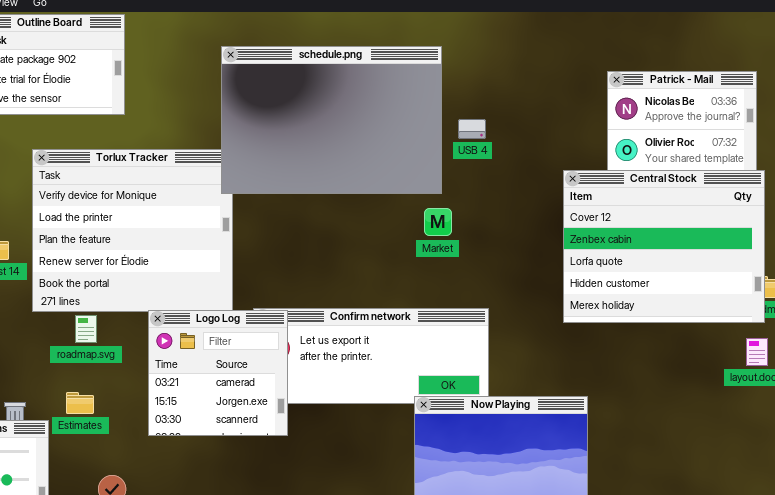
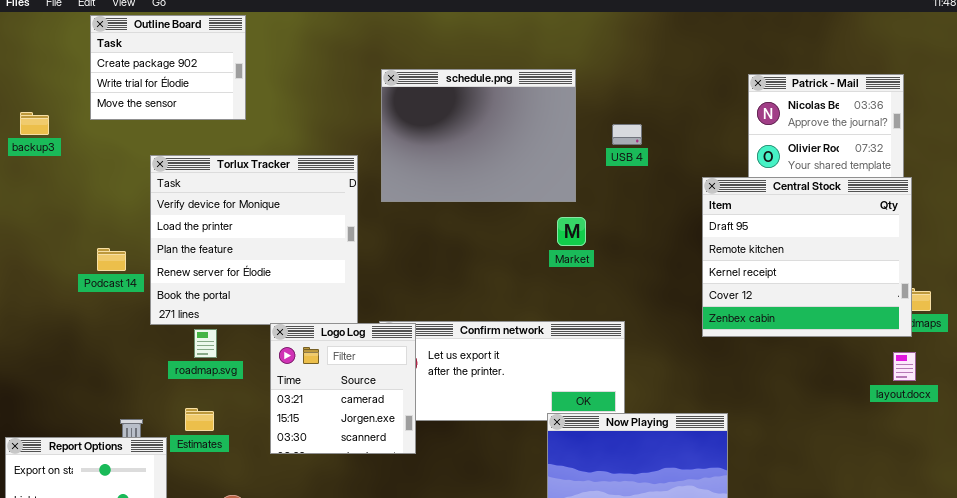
schedule.png: [221,46,442,194] -> [381,69,576,202], resized
USB 4: [458,119,486,139] -> [612,124,642,145], moved
Central Stock: [563,170,765,323] -> [702,177,912,337], scrolled up 3 rows

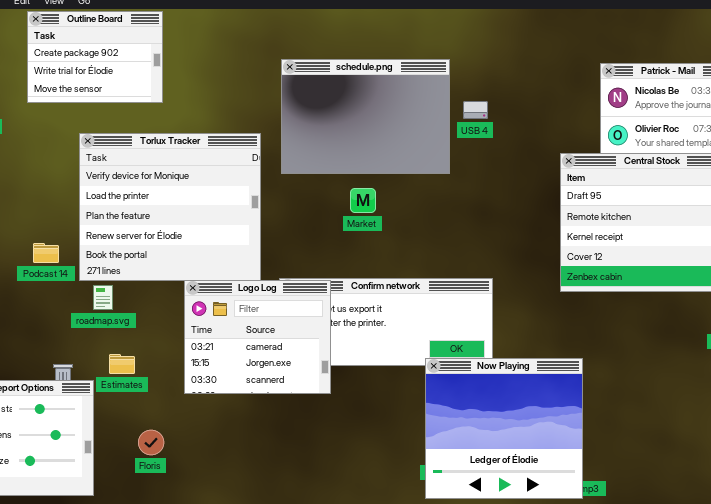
USB 4: [612,124,642,145] -> [463,101,488,119], moved
Market: [557,217,586,246] -> [350,188,376,213], moved
Podcast 14: [97,248,126,271] -> [33,243,59,263], moved
Logo Log: [270,323,416,454] -> [184,280,331,394], resized
roadmap.svg: [194,329,217,358] -> [93,285,113,310], moved

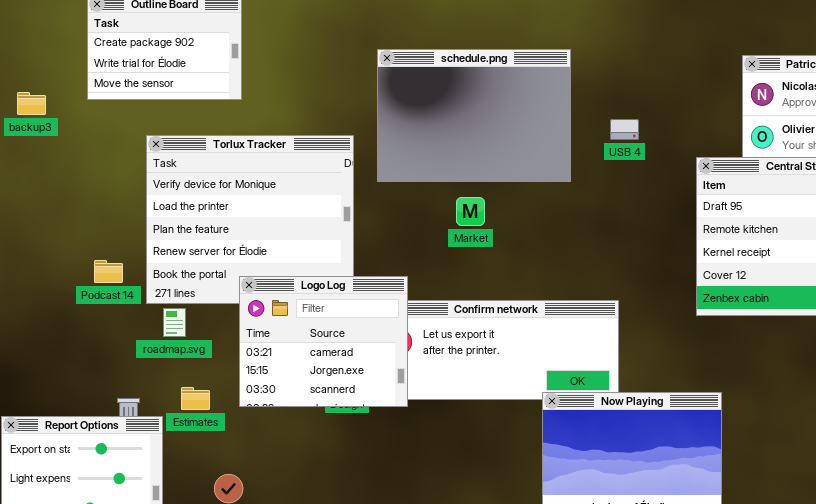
USB 4: [463,101,488,119] -> [610,119,639,140], moved
Logo Log: [184,280,331,394] -> [239,276,408,407], moved

